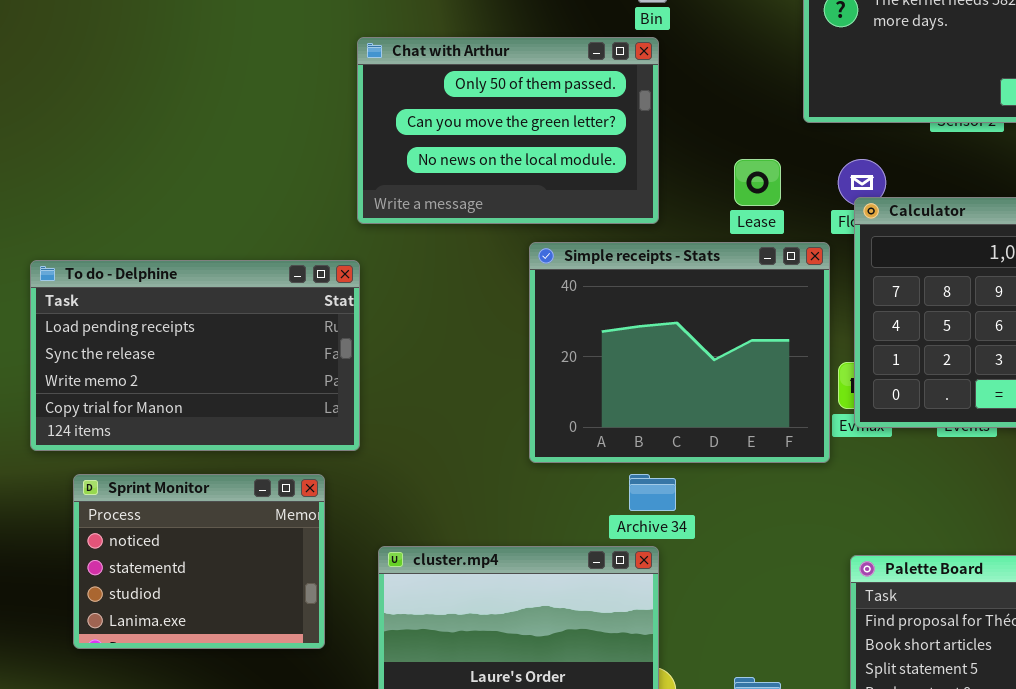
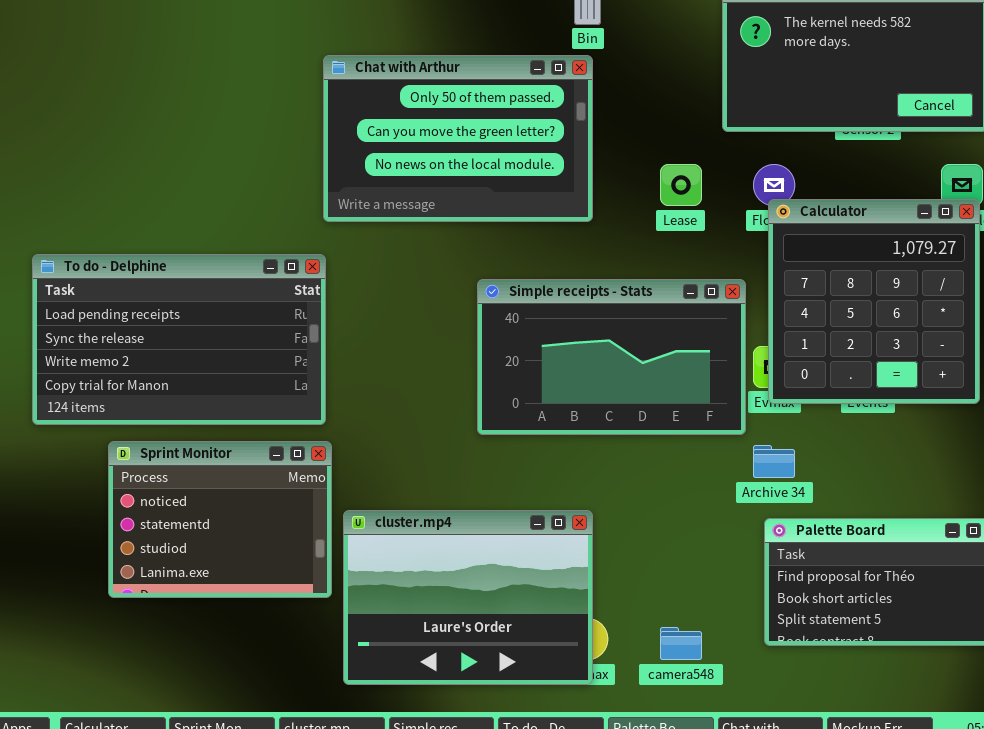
Simple receipts - Stats: [529,242,830,463] -> [477,279,746,435], resized
Sprint Monitor: [73,474,325,649] -> [108,441,332,598], moved
Archive 34: [629,474,676,511] -> [753,445,795,478], moved

